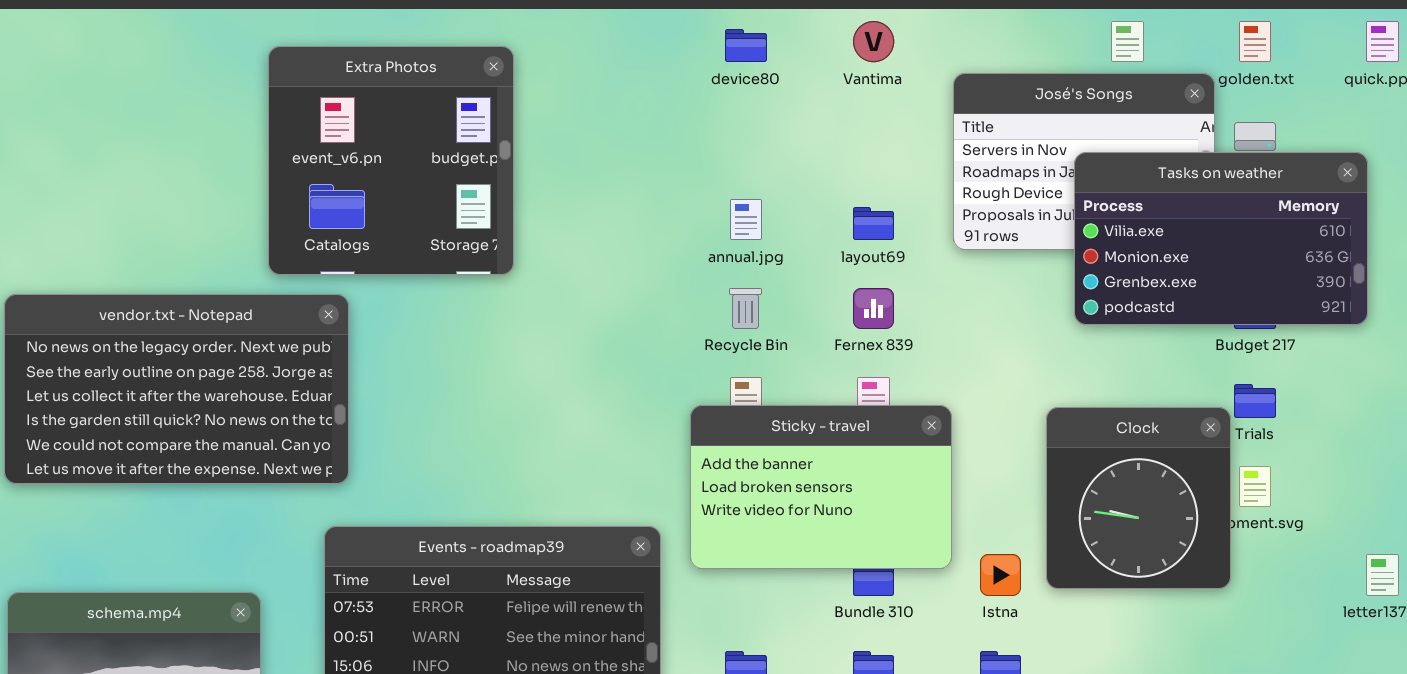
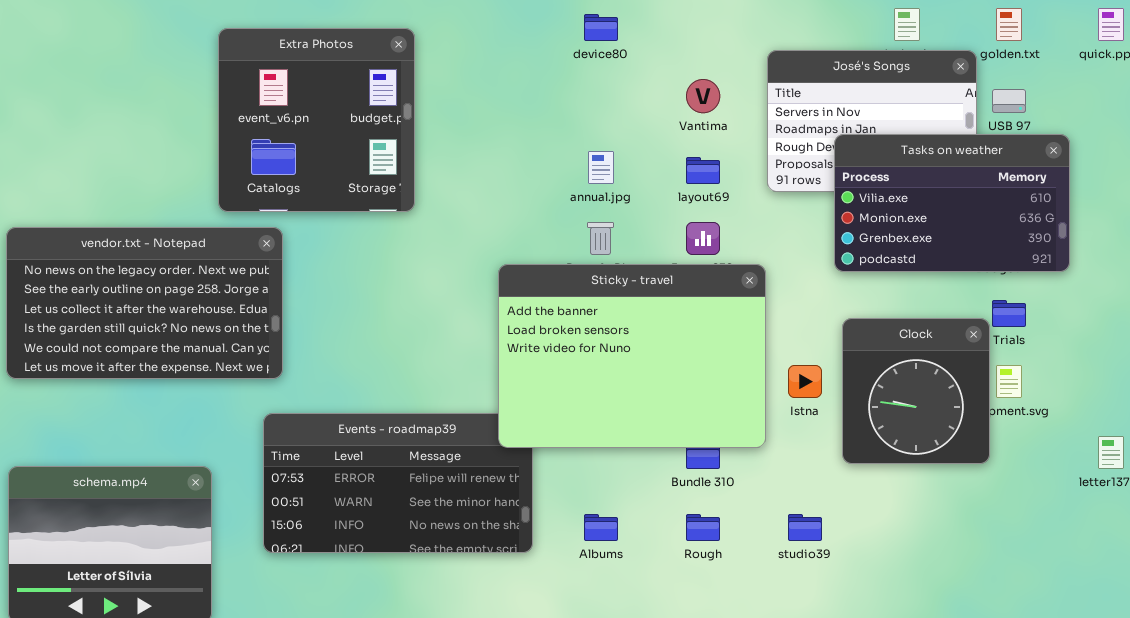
Vantima: [853,21,894,62] -> [686,79,720,113], moved
Tasks on weather: [1074,152,1368,325] -> [834,134,1070,272], moved
Sticky - travel: [690,405,952,569] -> [498,264,766,448], resized
Istna: [980,554,1021,596] -> [788,365,822,398], moved

